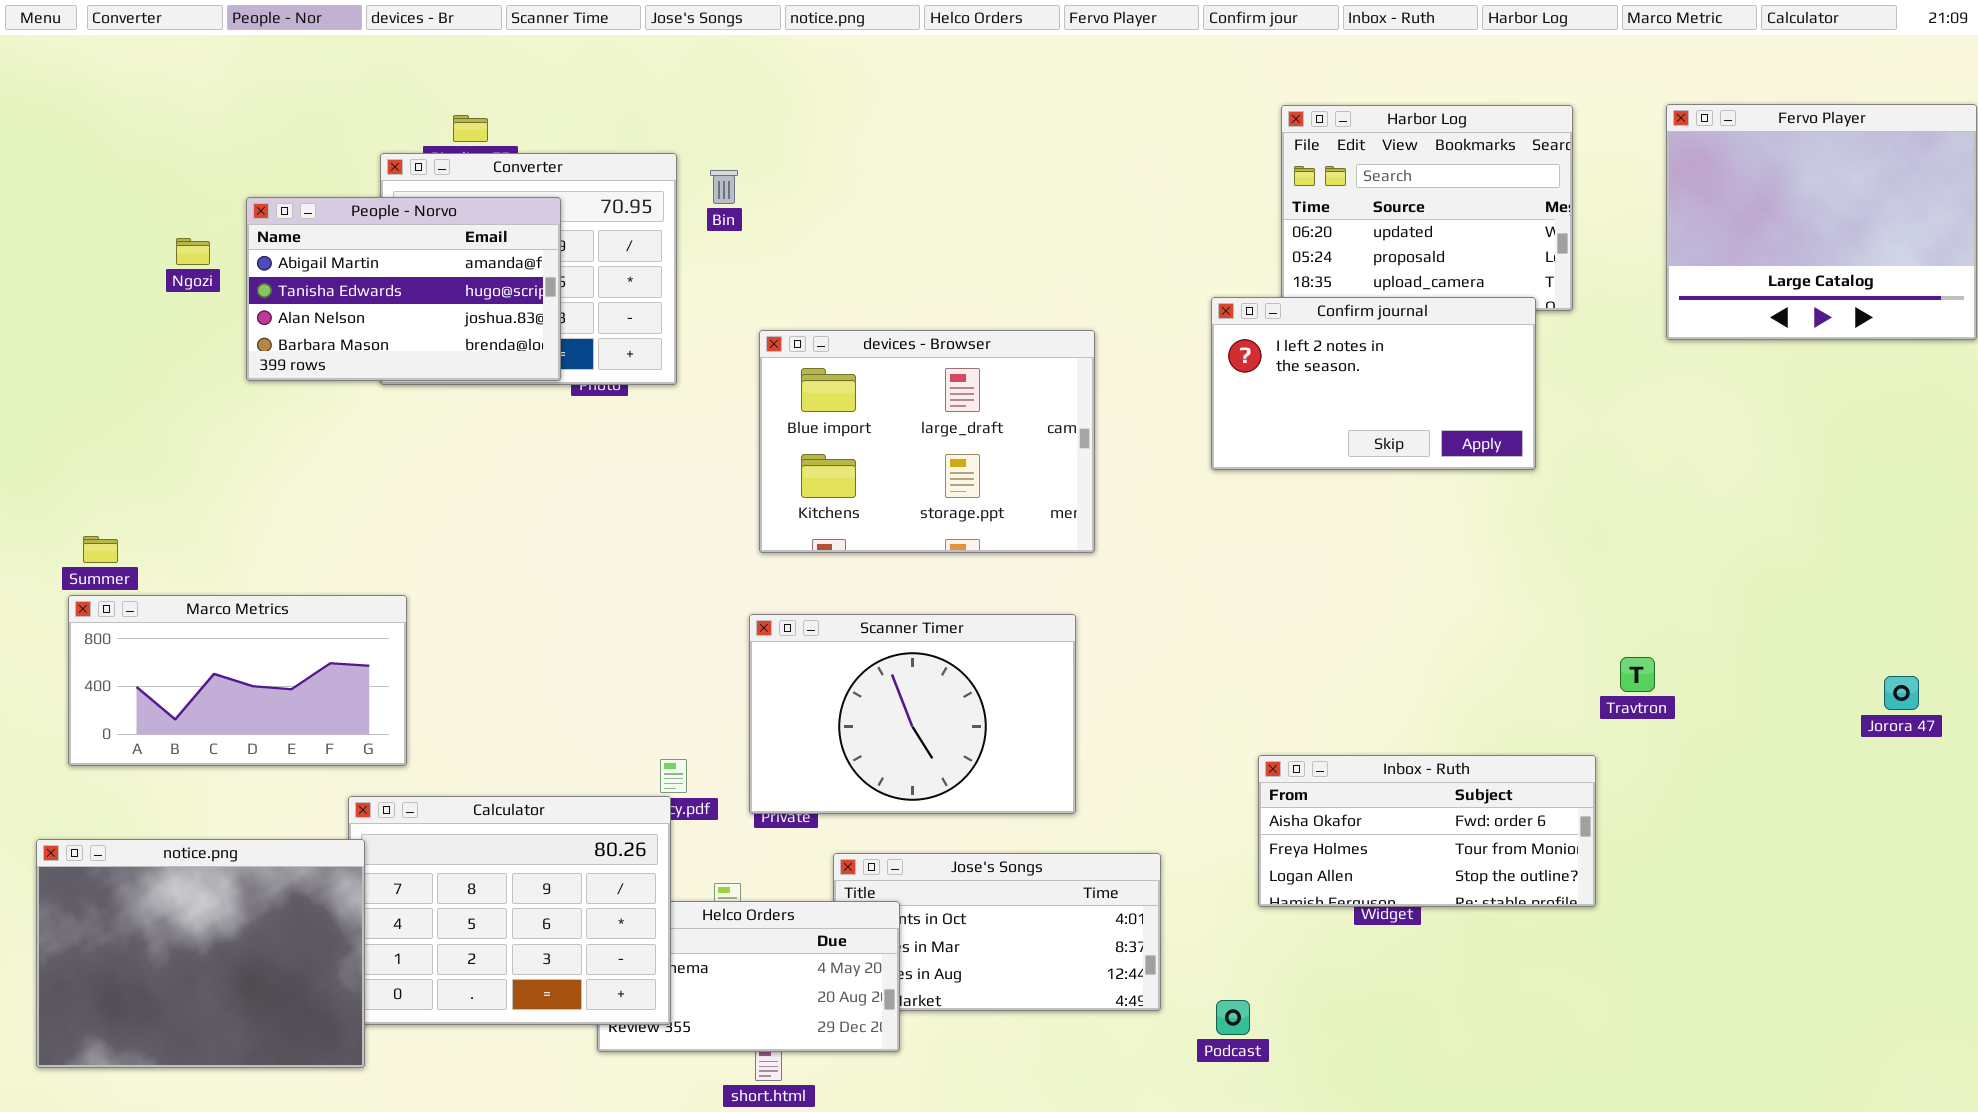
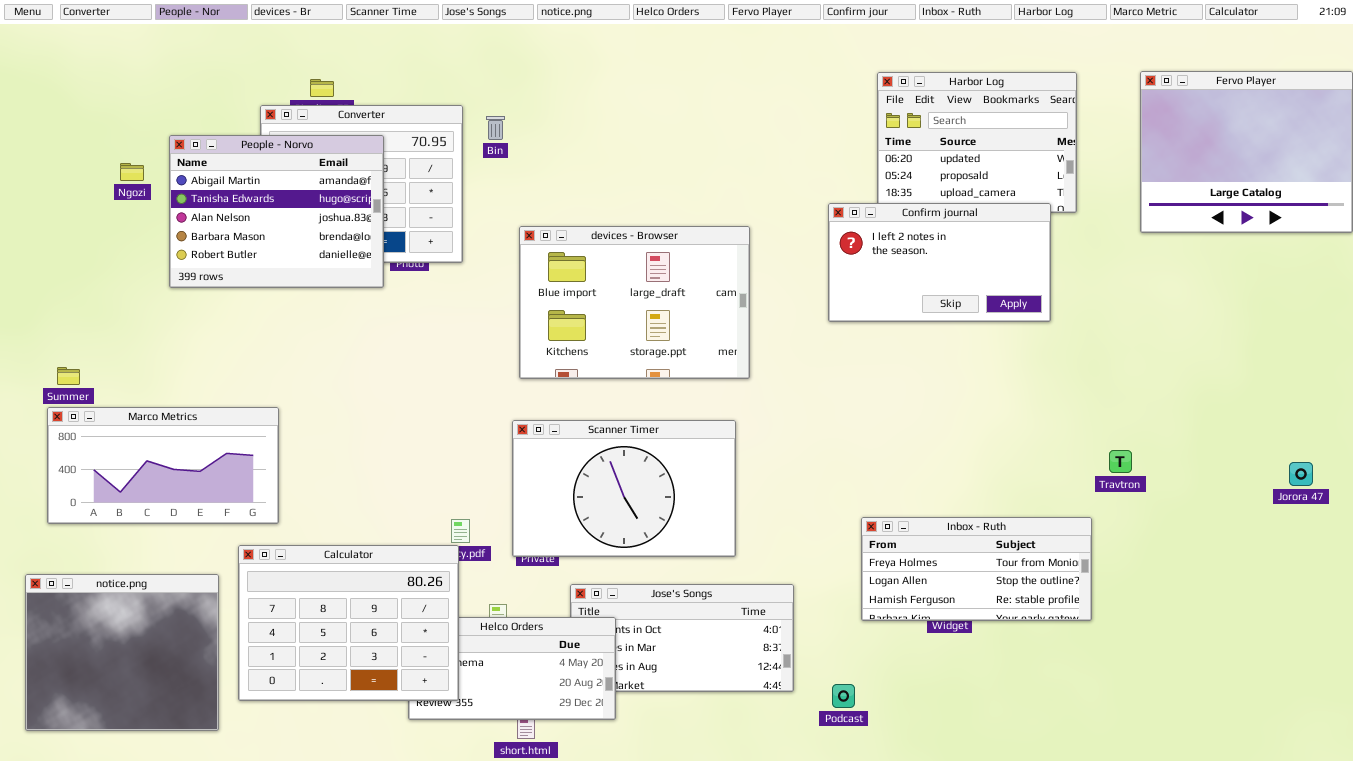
People - Norvo: [246,197,561,381] -> [169,135,384,288], resized
Inbox - Ruth: [1258,755,1596,907] -> [861,517,1092,621], scrolled down 1 row
notice.png: [36,839,365,1068] -> [25,574,219,731], resized

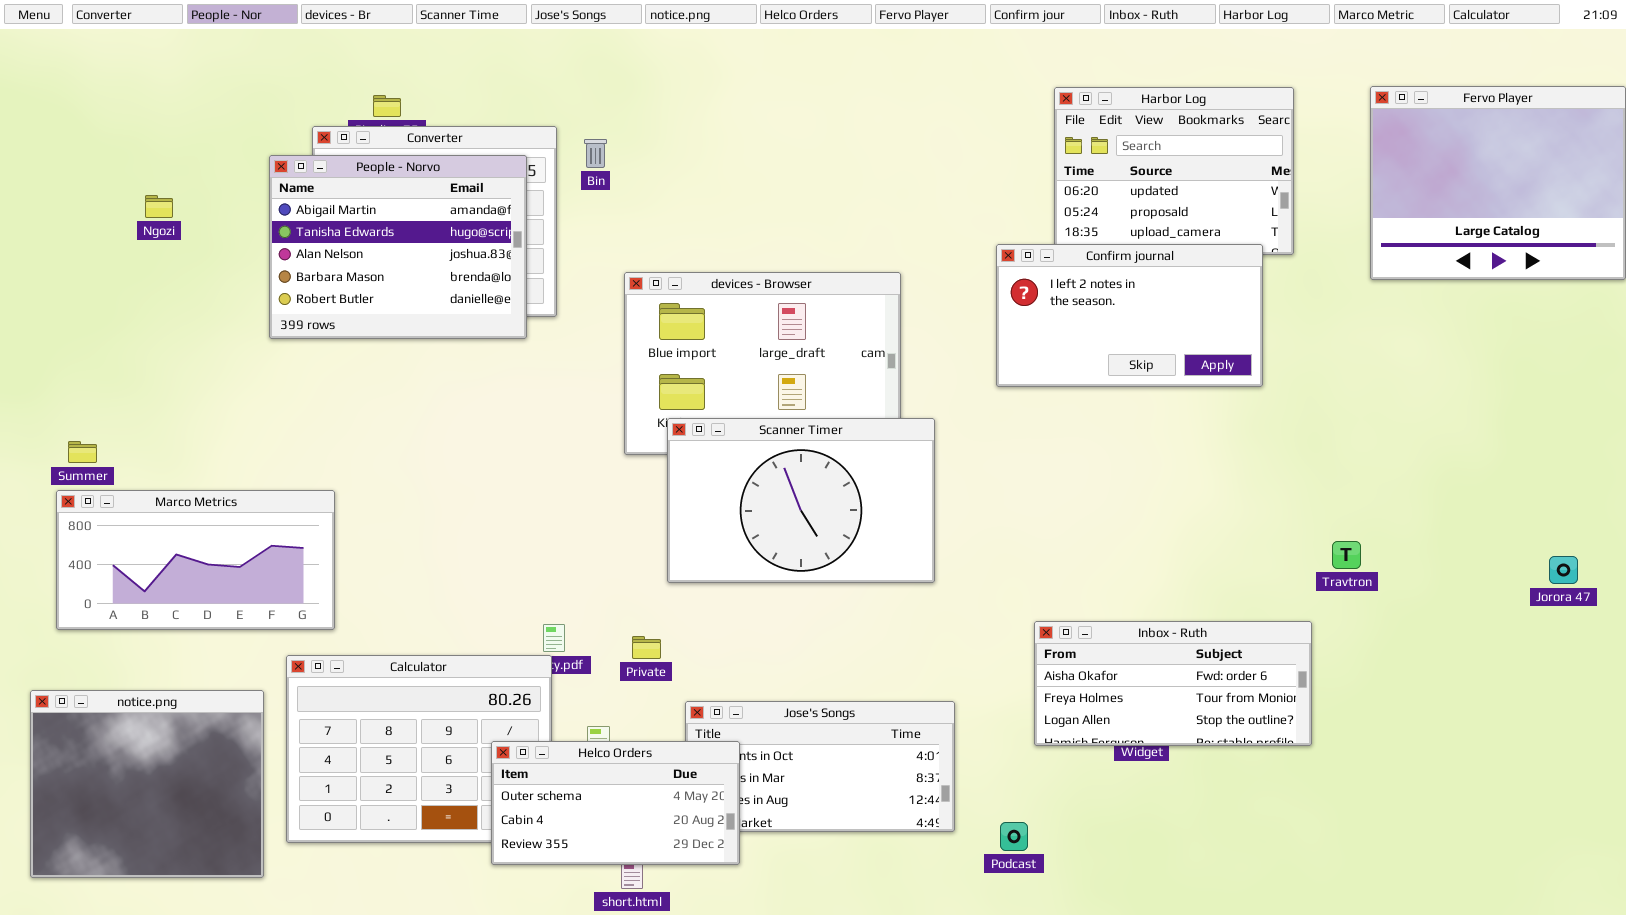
People - Norvo: [169,135,384,288] -> [269,155,527,339], moved
Scanner Timer: [512,420,736,557] -> [667,418,935,583], moved
Inbox - Ruth: [861,517,1092,621] -> [1034,621,1312,746], scrolled up 1 row
Helco Orders: [408,617,616,720] -> [491,741,740,865], raised

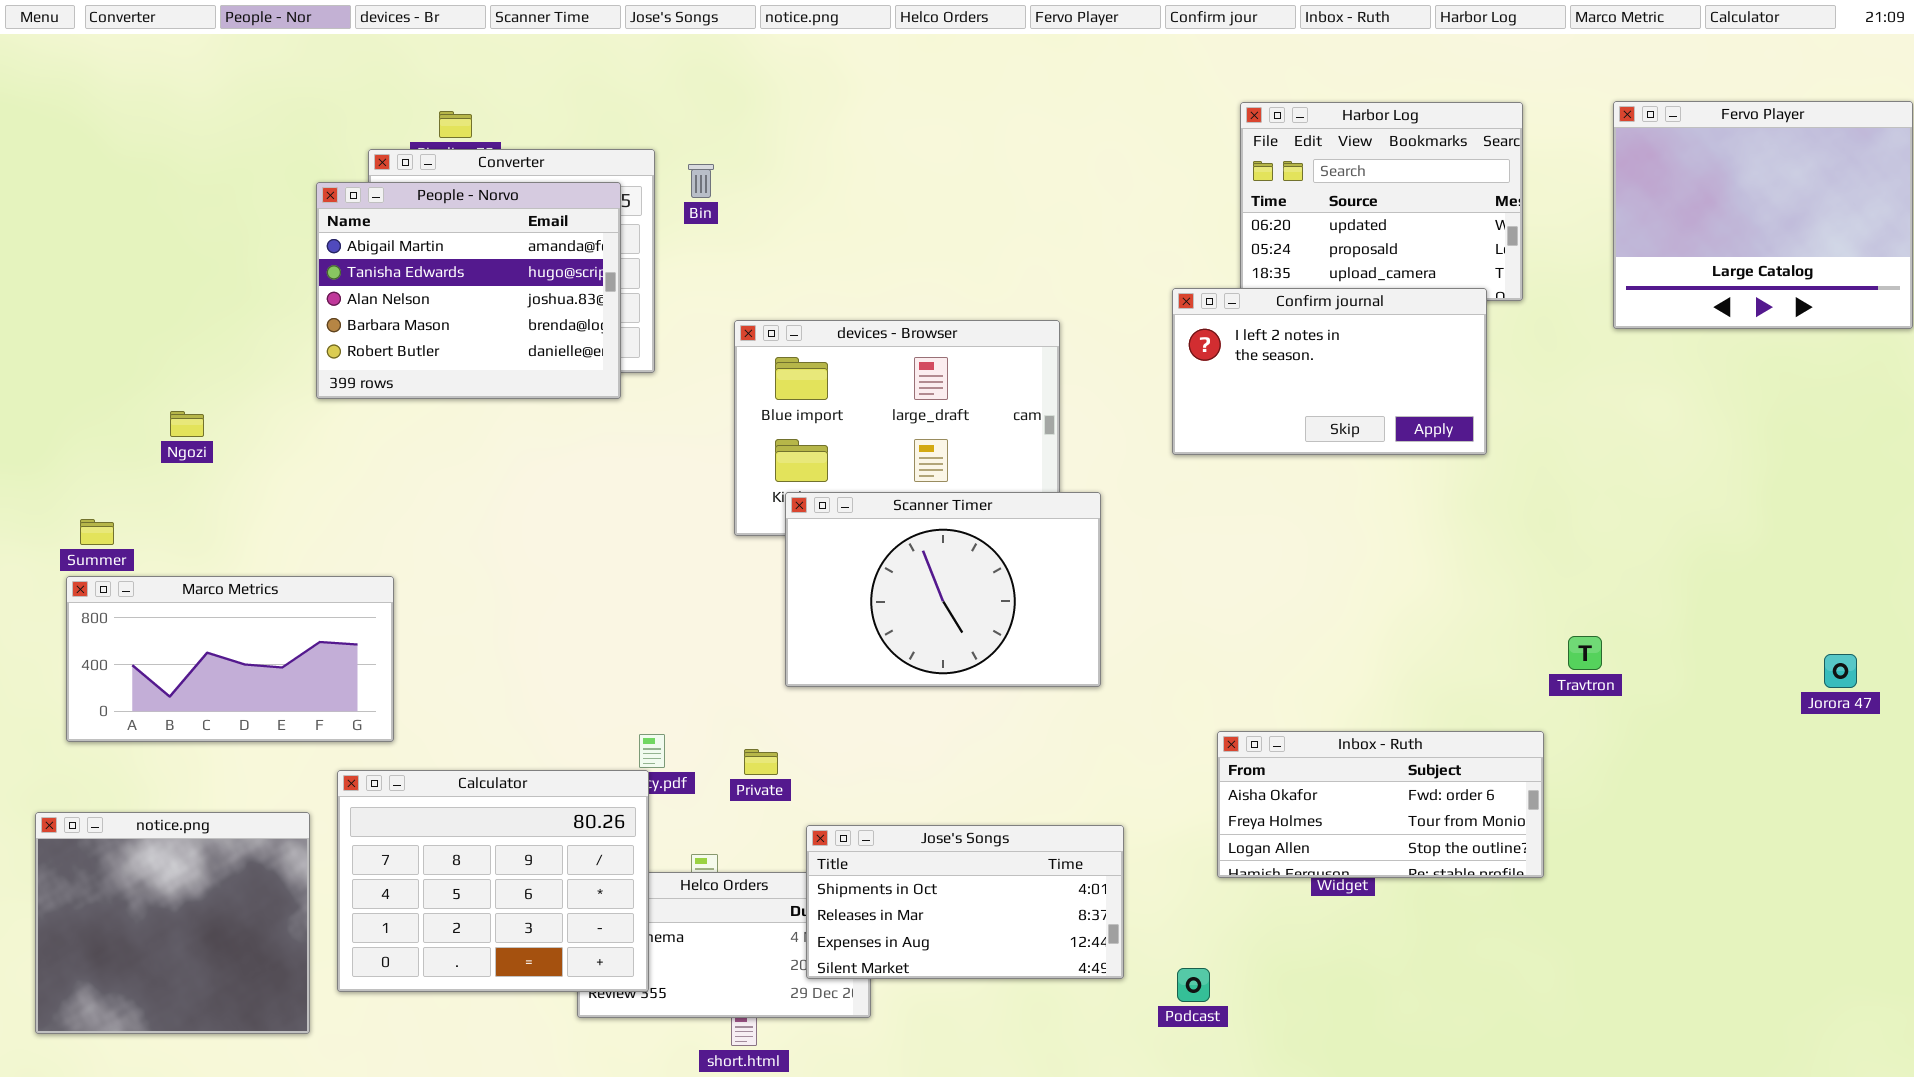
Ngozi: [145,195,173,218] -> [170,411,204,437], moved
Calculator: [286,655,552,843] -> [337,770,649,992], raised
Jose's Songs: [685,701,955,832] -> [806,825,1124,979], raised

